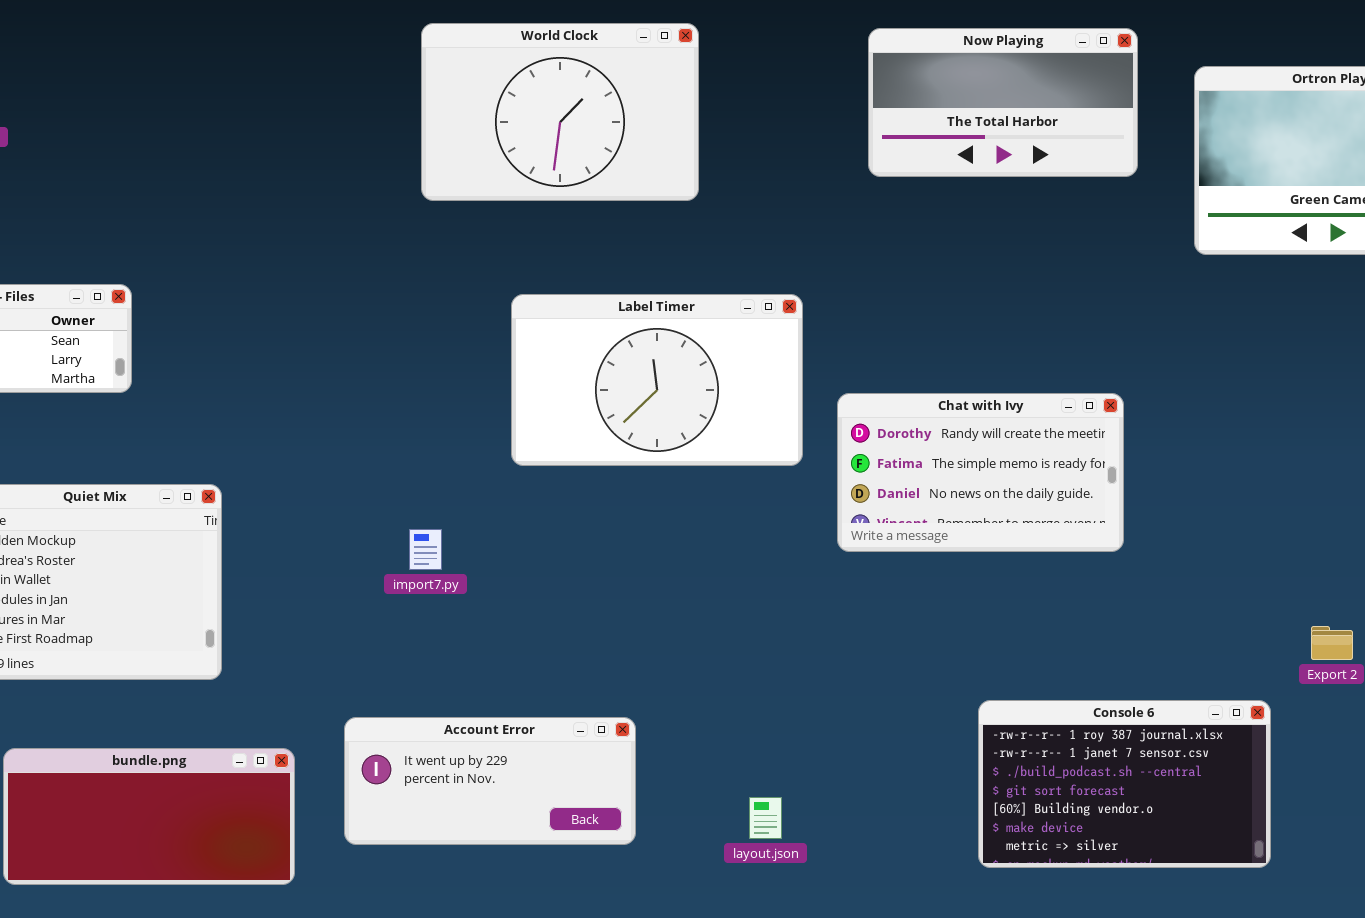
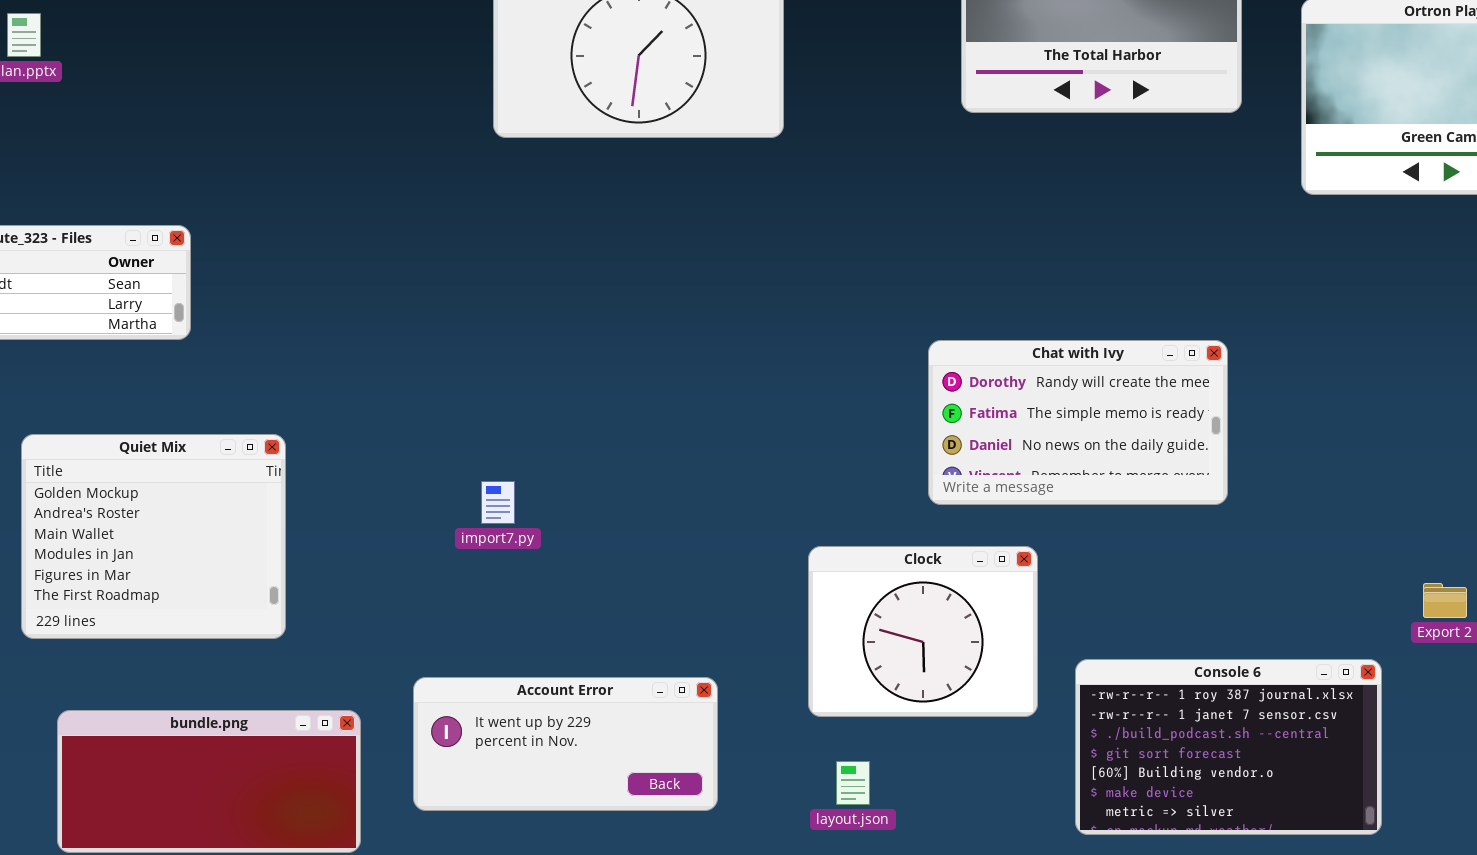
Label Timer: [511,294,803,466] -> none, closed
Clock: none -> [808,546,1038,717], opened

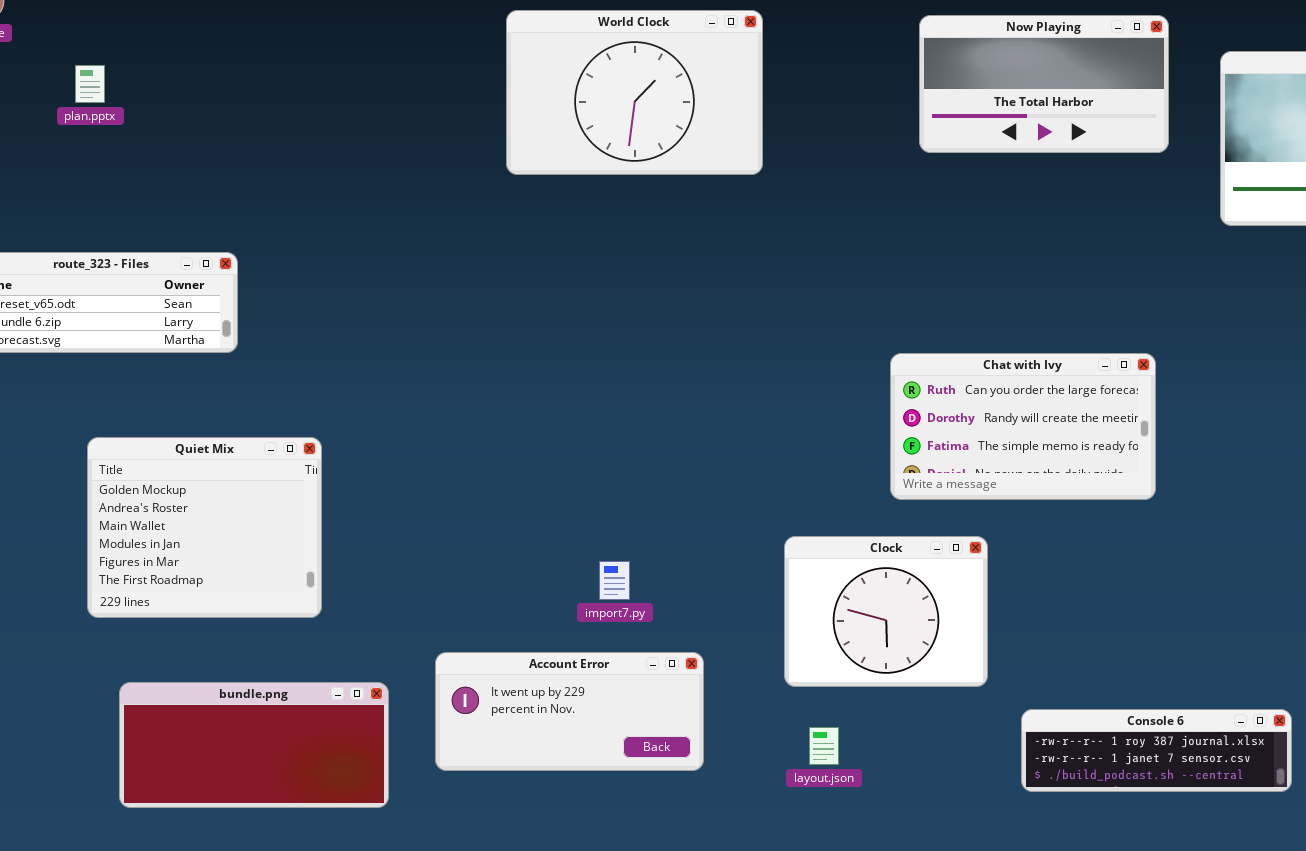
Chat with Ivy: [928,340,1228,505] -> [890,353,1156,500], scrolled up 1 row
import7.py: [481,481,515,524] -> [599,561,630,600], moved
Console 6: [1075,659,1382,835] -> [1021,709,1292,792], resized

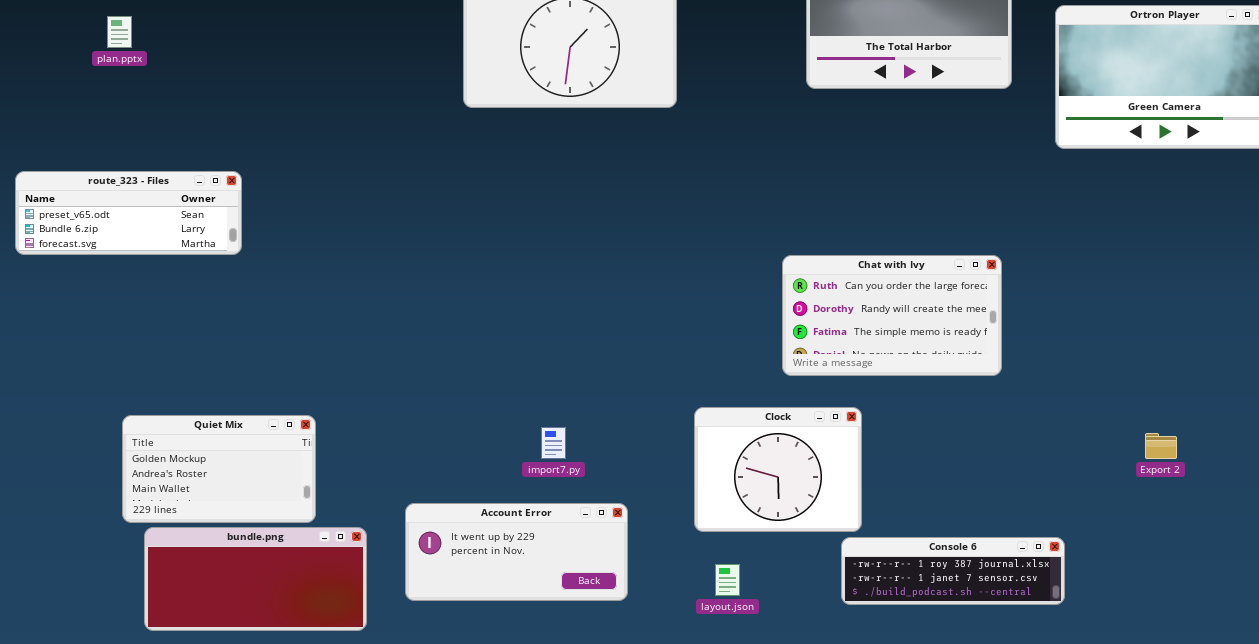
Quiet Mix: [87,437,322,618] -> [122,415,316,523], moved, resized
Console 6: [1021,709,1292,792] -> [841,537,1065,605], moved

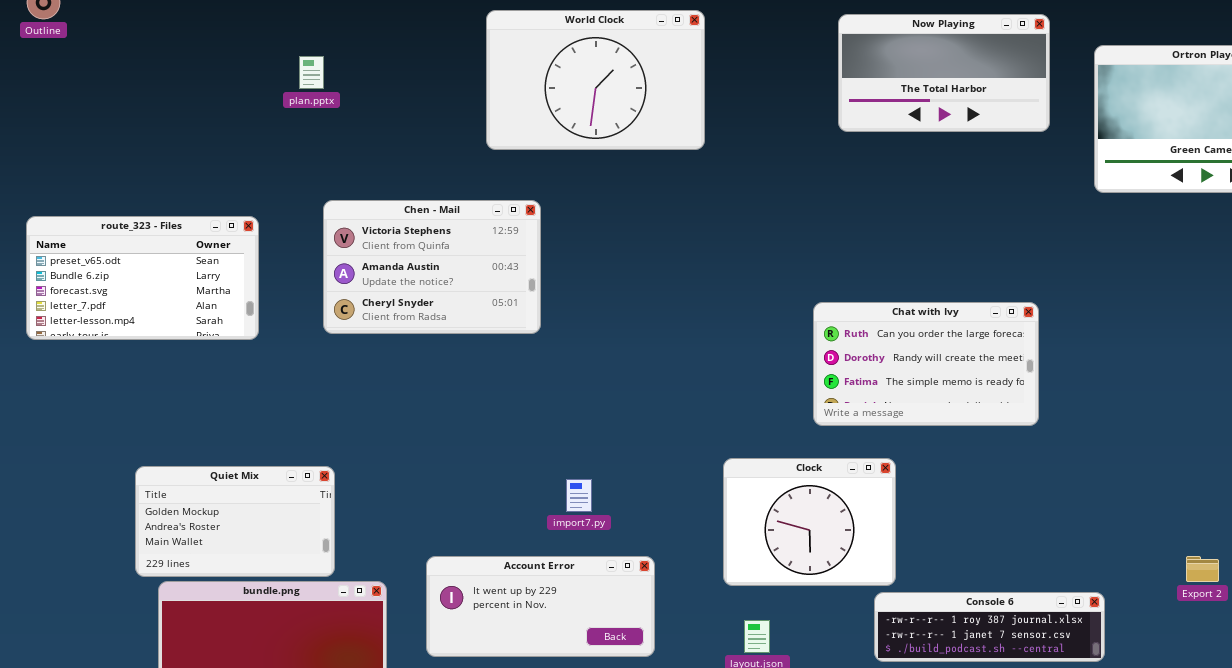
plan.pptx: [107,16,132,48] -> [299,56,324,89], moved
Chen - Mail: none -> [323,200,541,334], opened
route_323 - Files: [15,171,242,255] -> [26,216,259,340], resized
Export 2: [1145,433,1177,459] -> [1186,556,1219,582], moved

